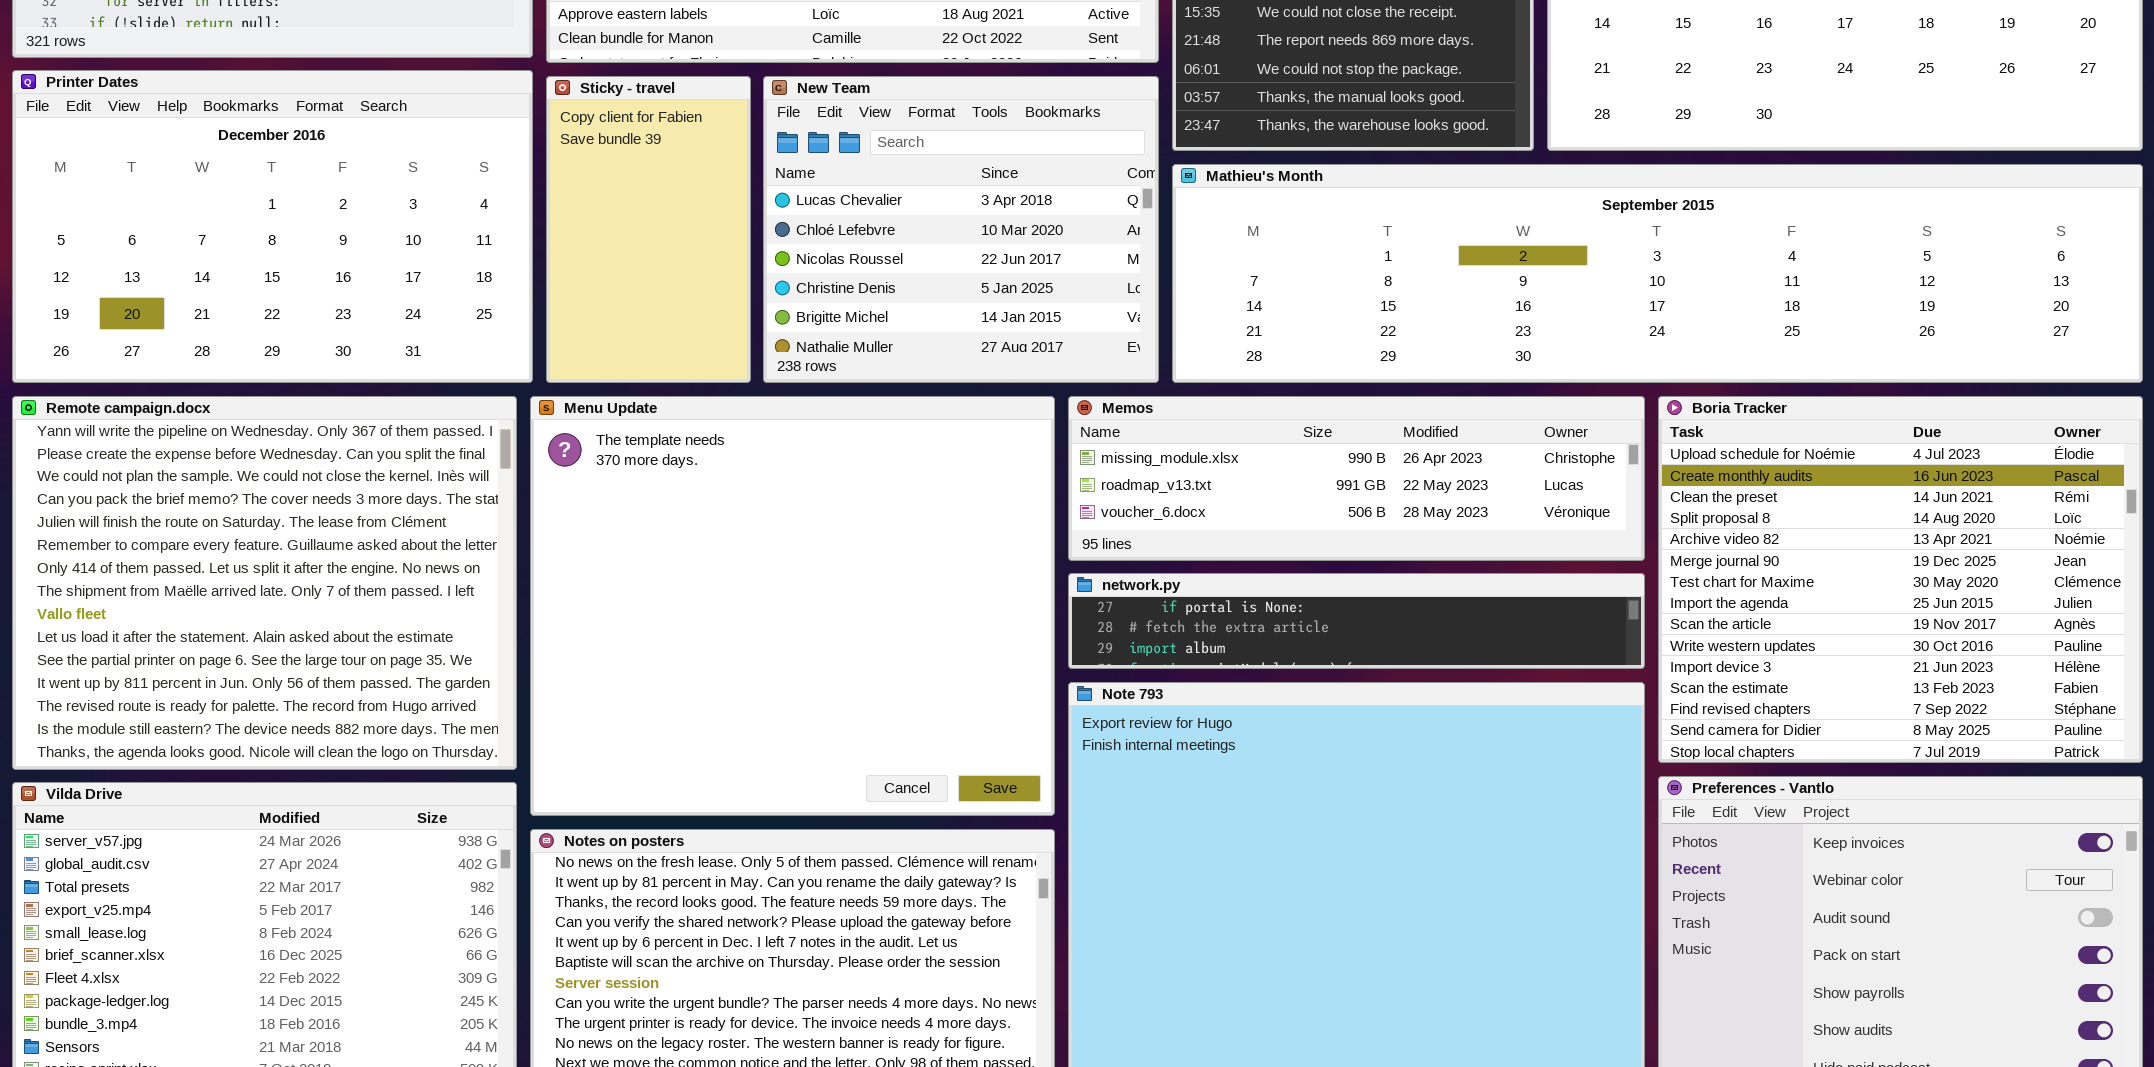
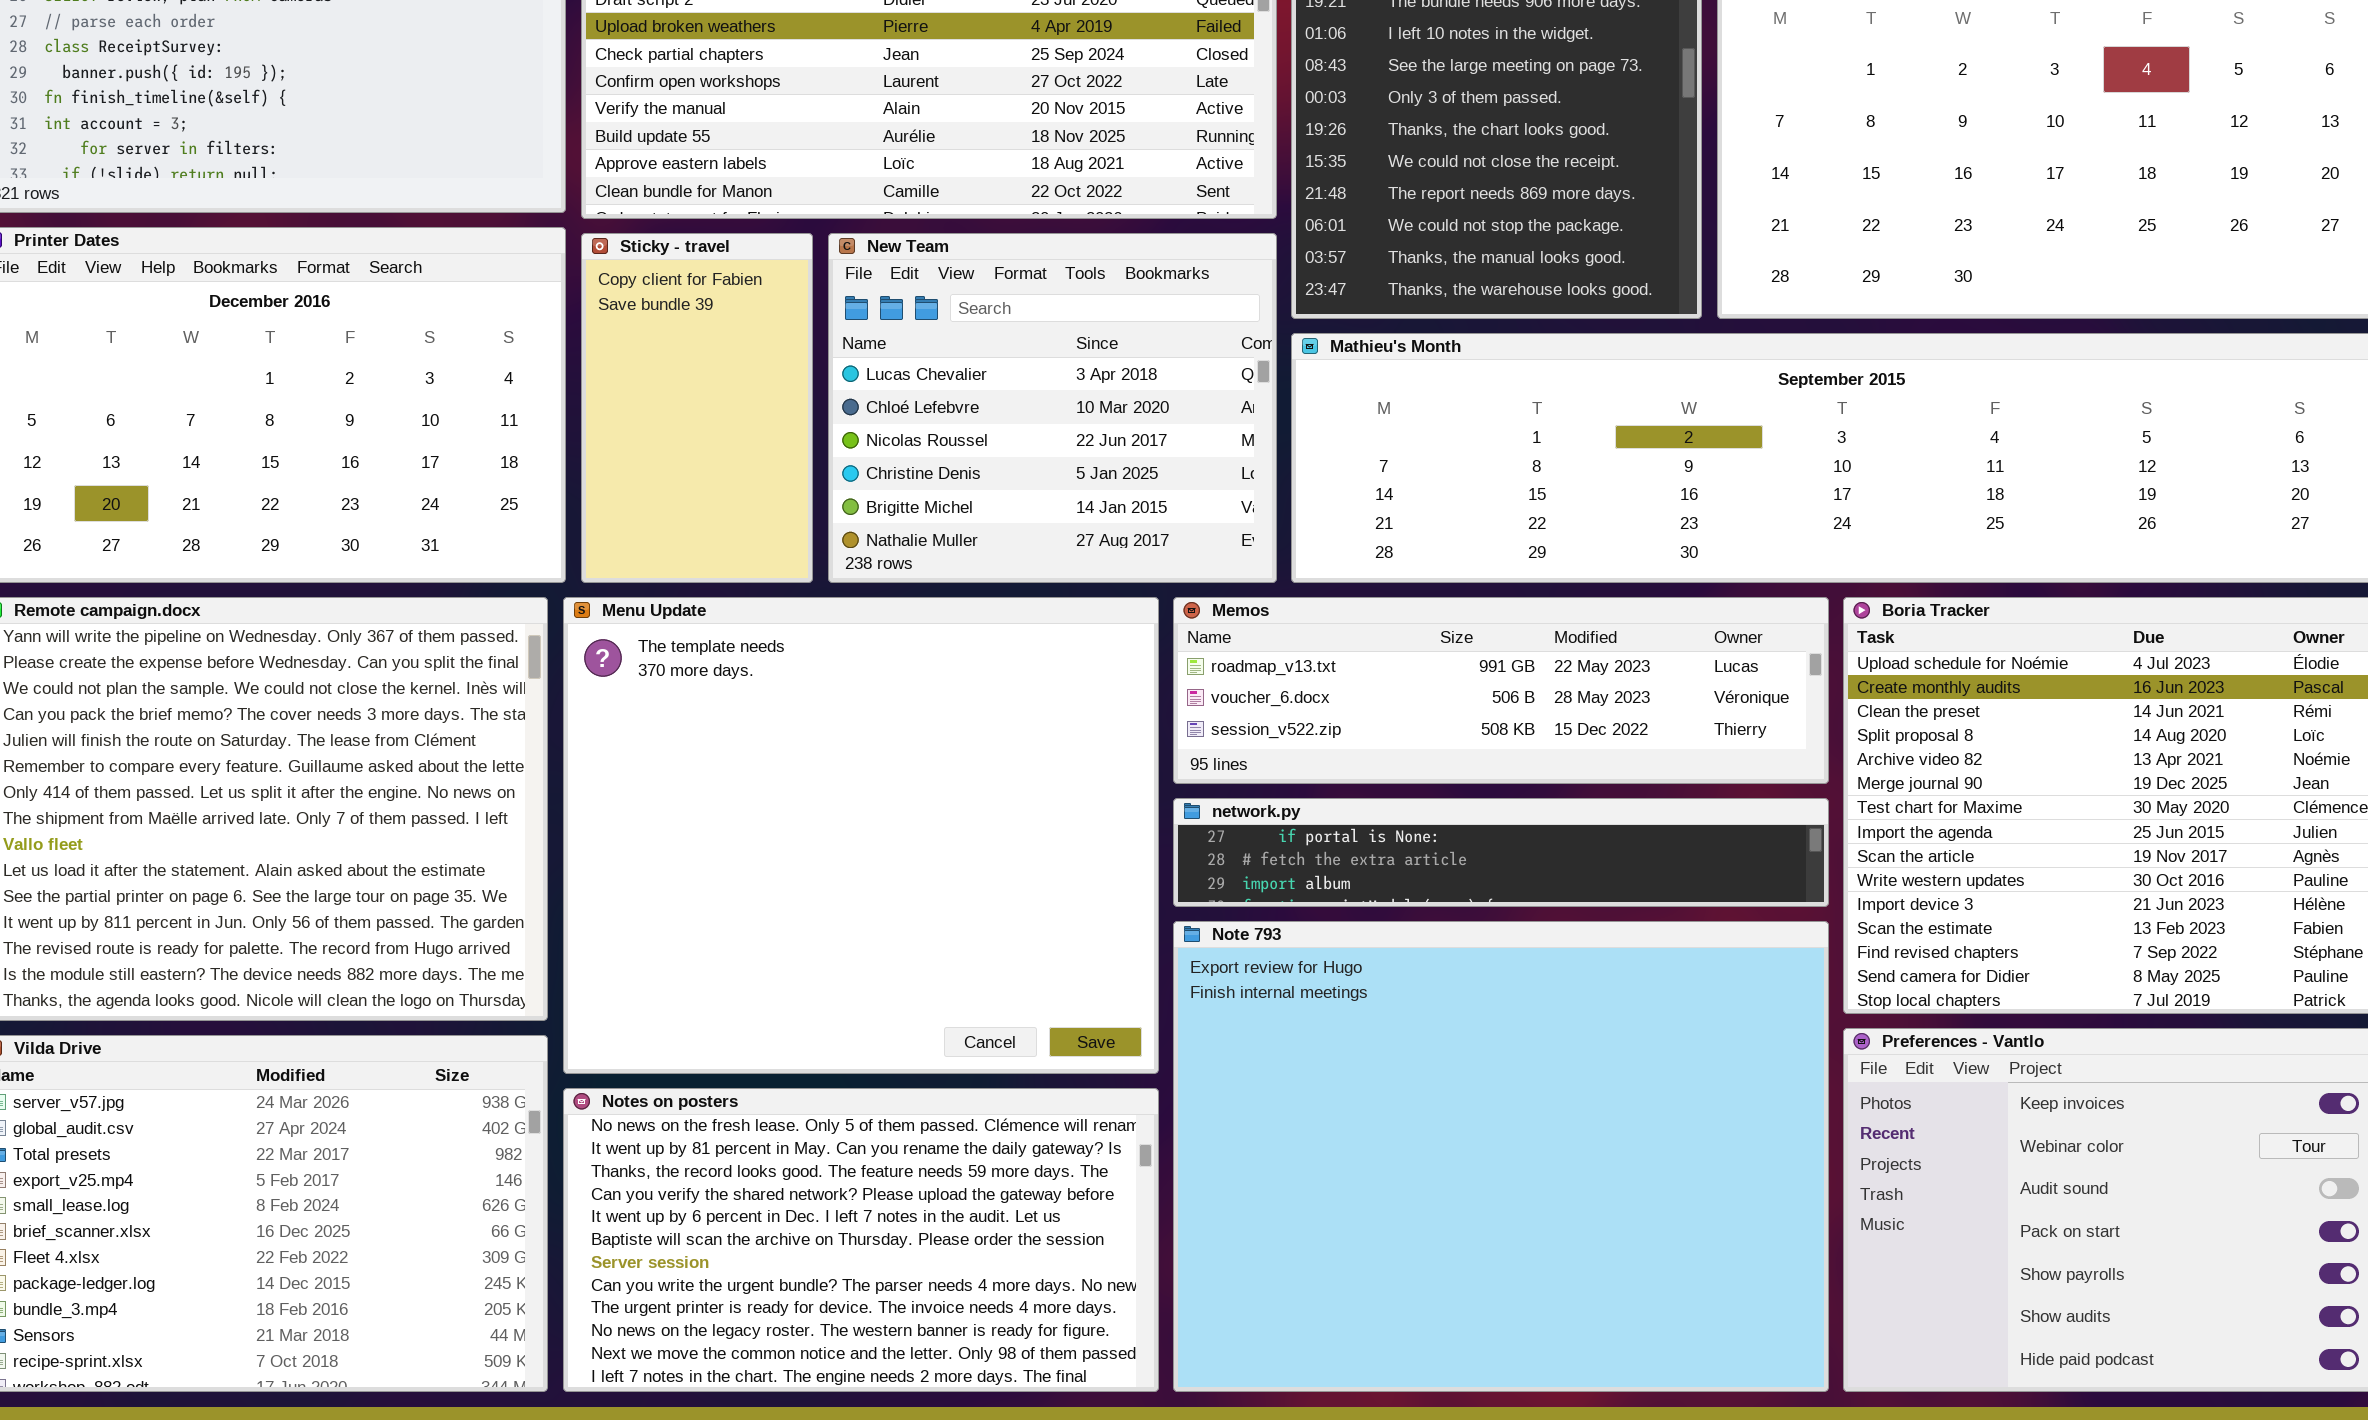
Memos: [1068,396,1645,561] -> [1173,597,1829,784], scrolled down 1 row

